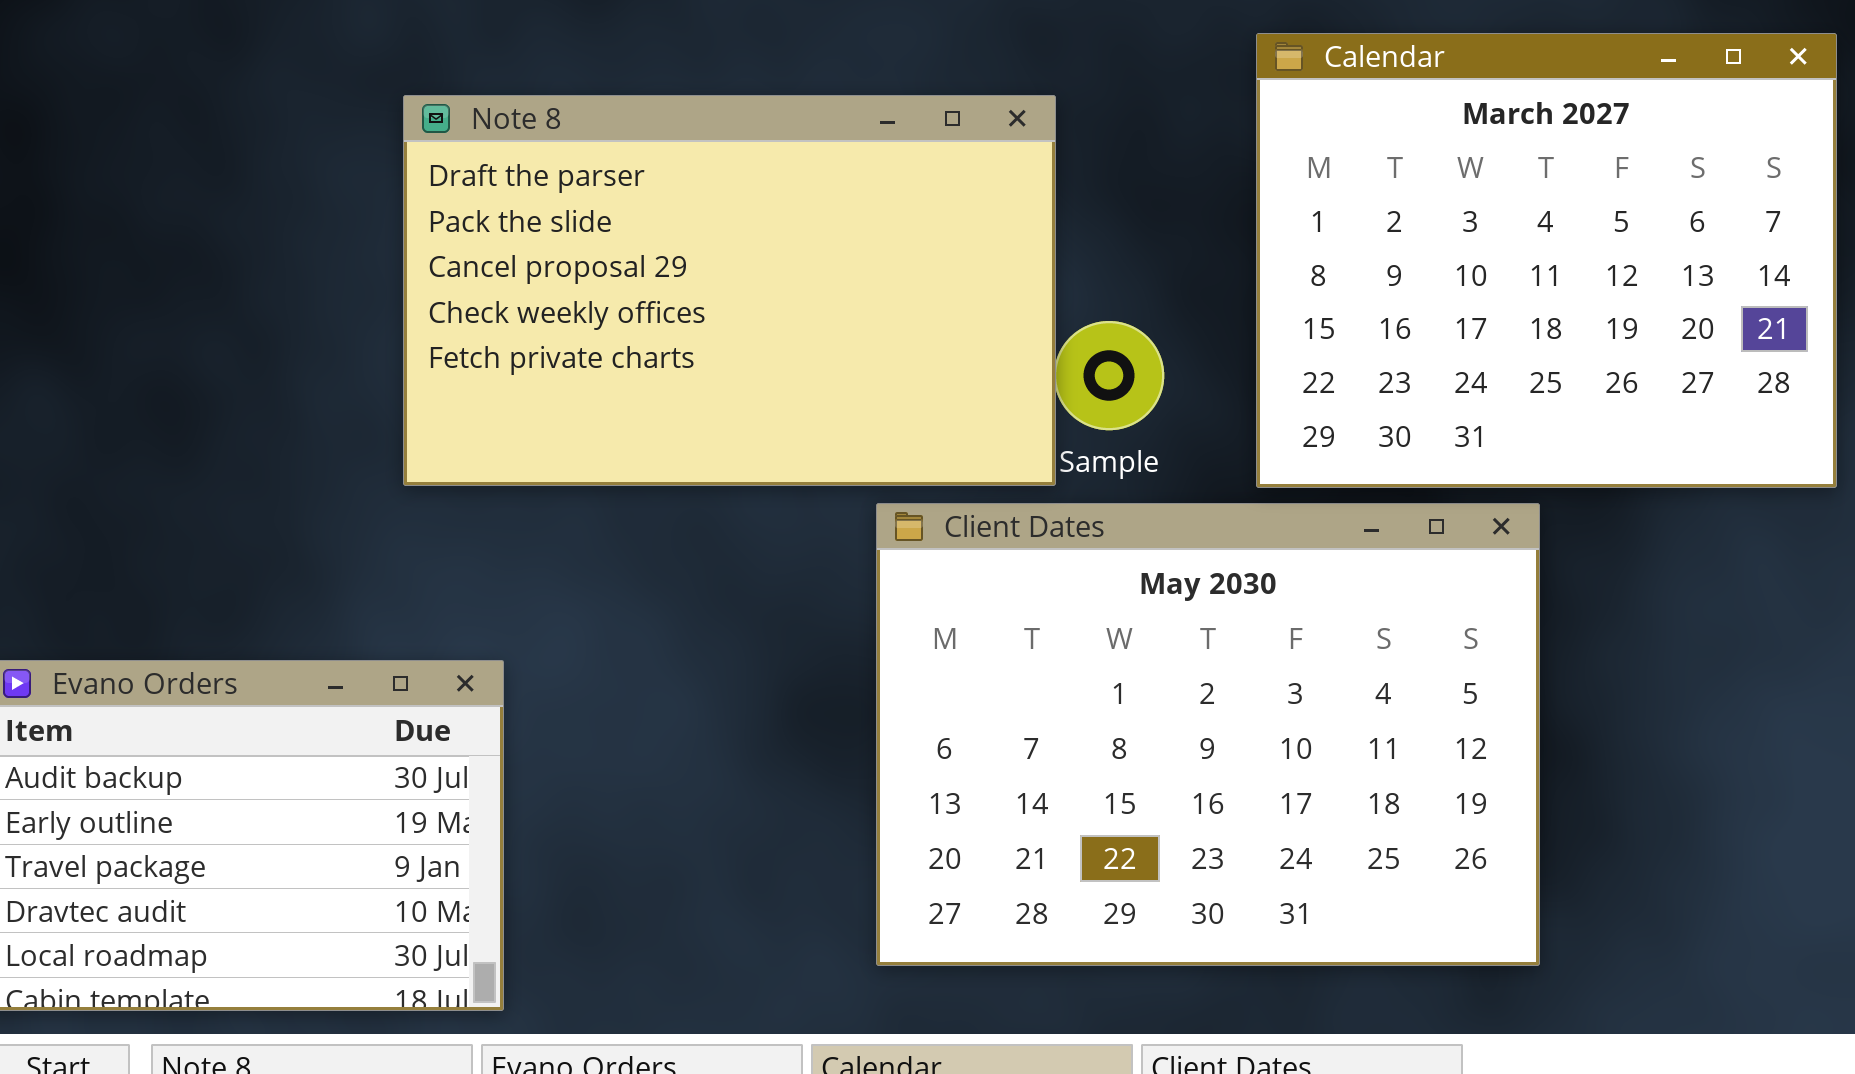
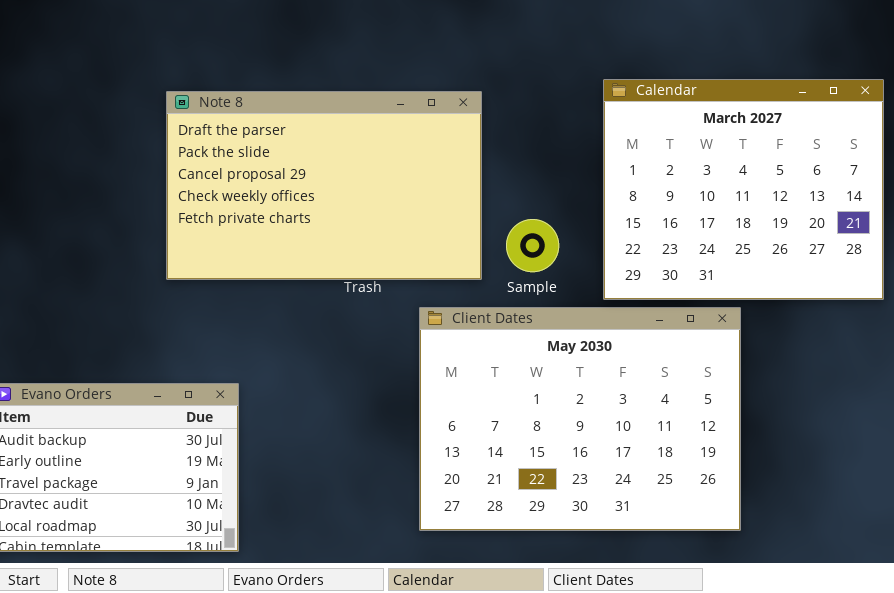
Note 8: [403,95,1056,486] -> [166,91,482,280], moved

